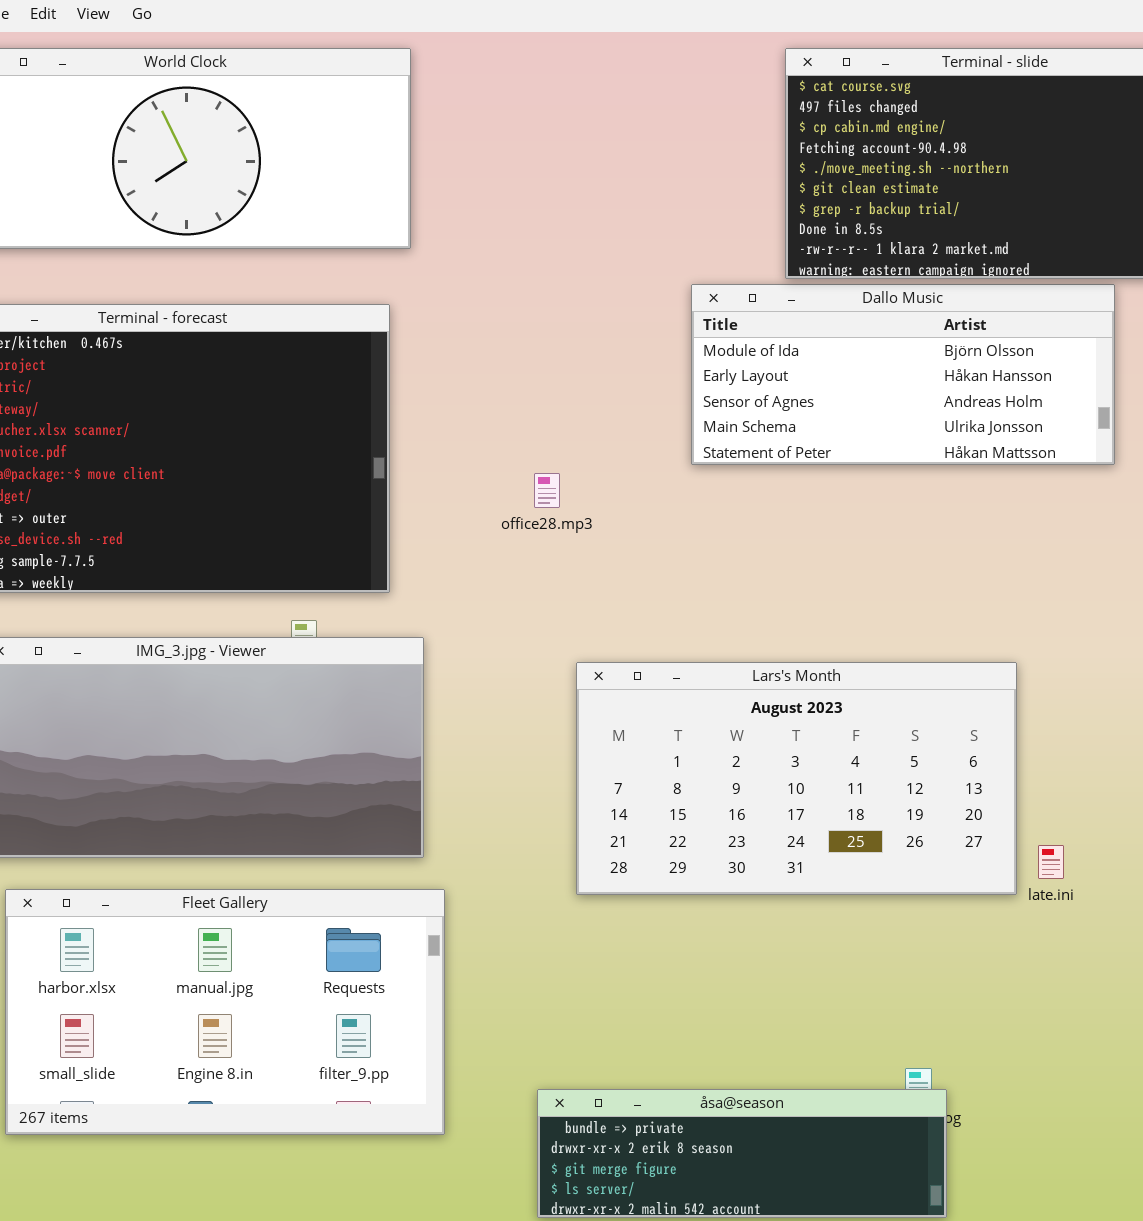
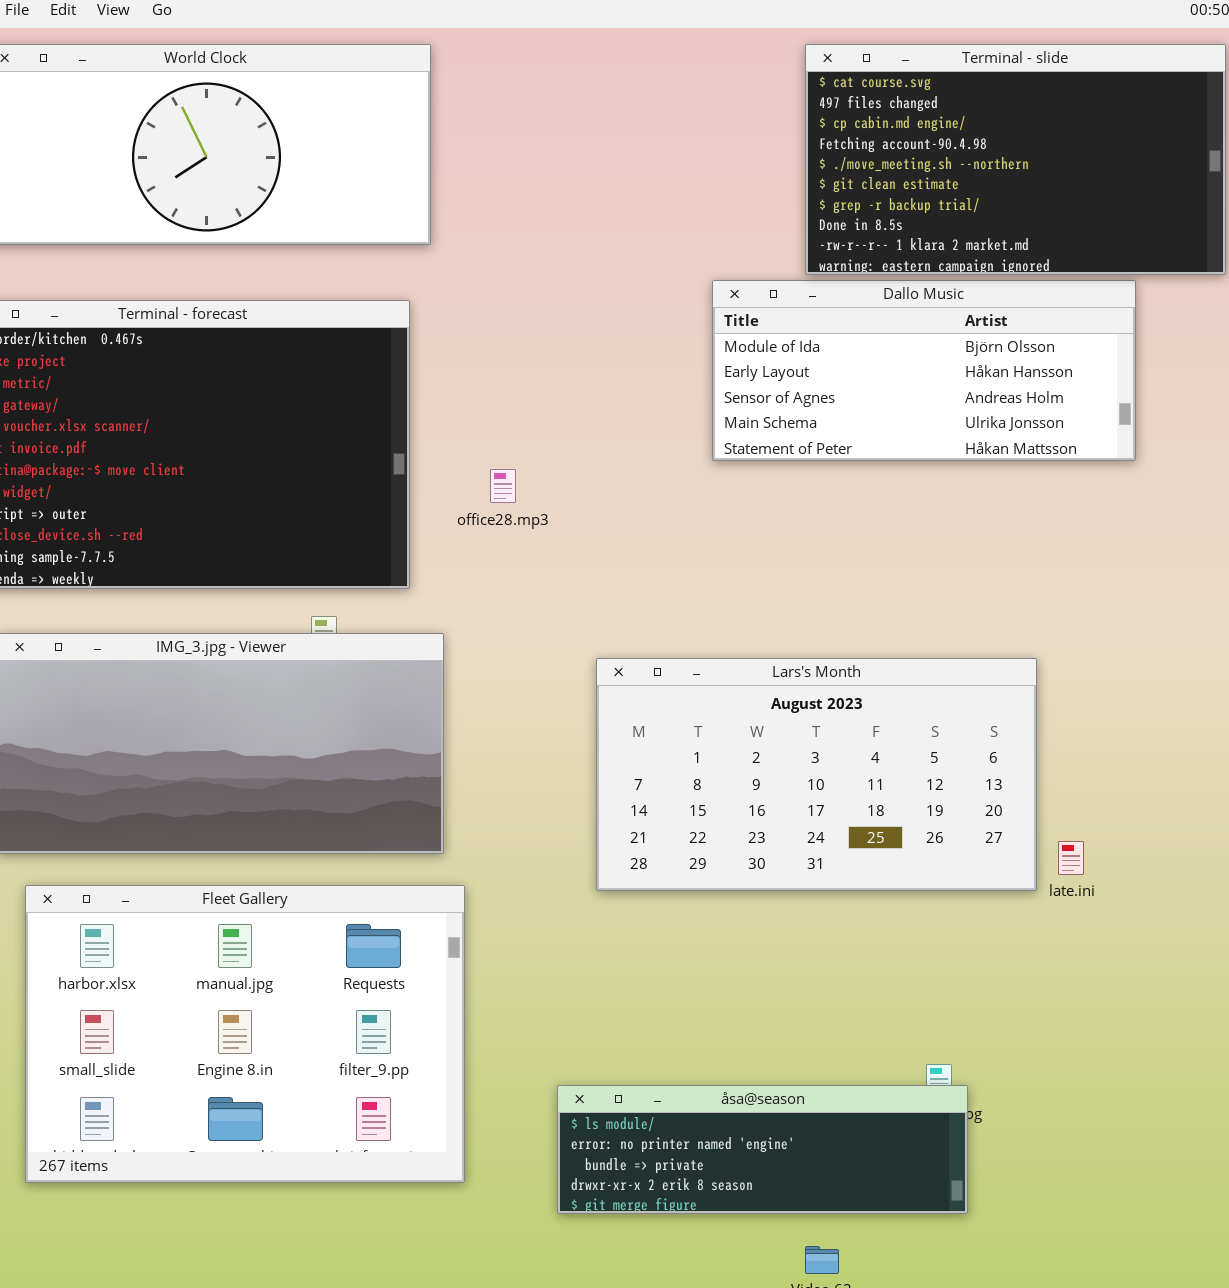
office28.mp3: [534,473,560,508] -> [490,469,516,503], moved
Fleet Gallery: [5,889,445,1135] -> [25,885,465,1183], resized
åsa@season: [537,1089,947,1218] -> [557,1085,968,1214], scrolled up 2 rows

